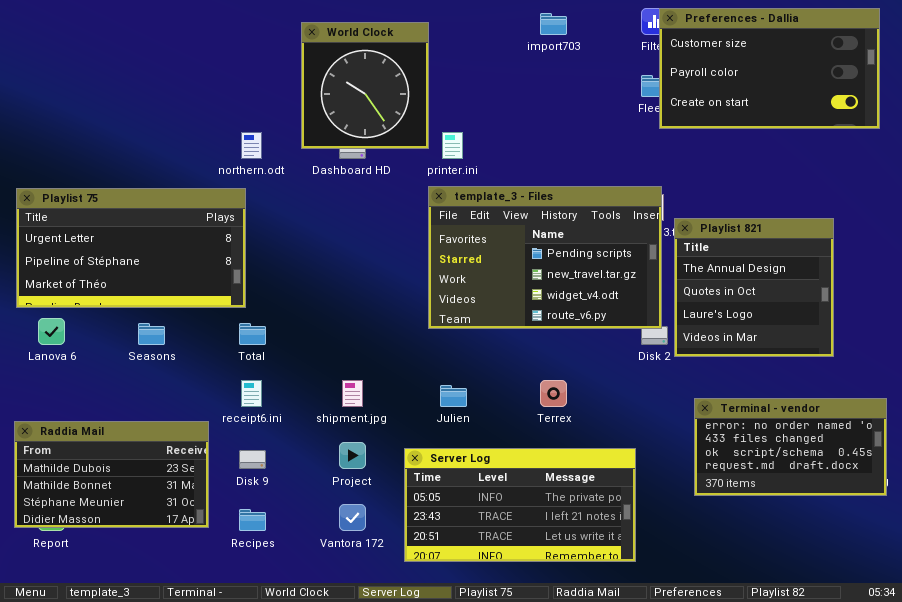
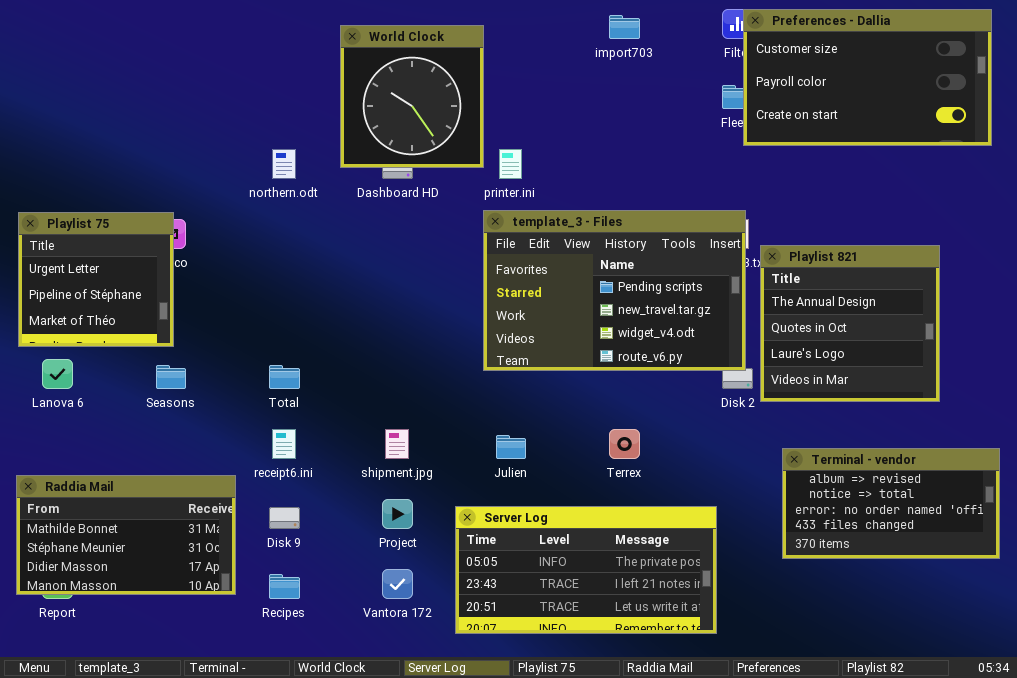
Playlist 75: [16,188,246,308] -> [18,212,174,347], resized
Terminal - vendor: [694,398,887,496] -> [782,448,1000,559], scrolled up 2 rows
Raddia Mail: [14,421,209,528] -> [16,475,236,595], scrolled down 1 row

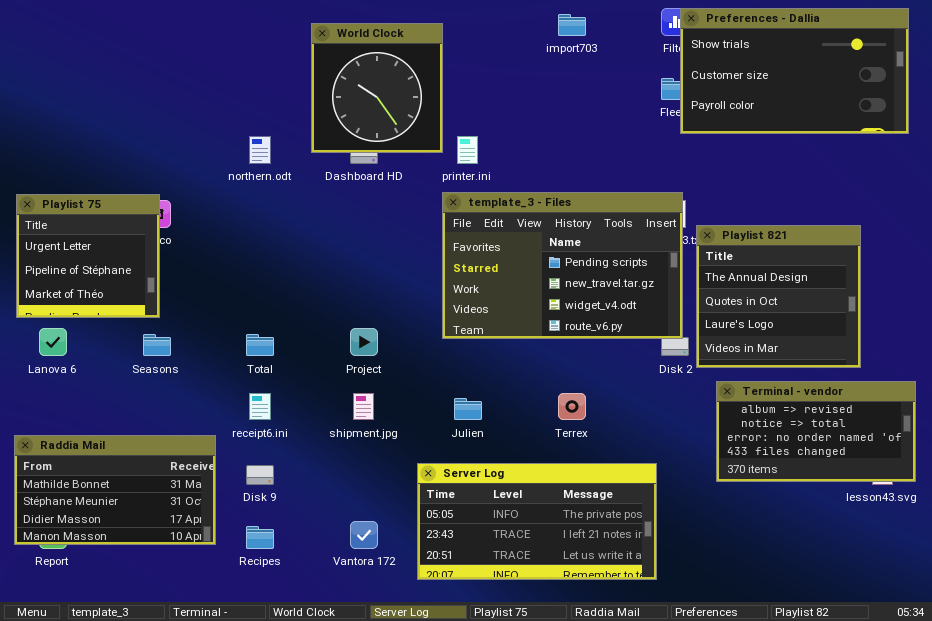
Preferences - Dallia: [743,9,992,146] -> [680,8,909,134], scrolled up 1 row
Terminal - vendor: [782,448,1000,559] -> [716,381,916,482], moved
Project: [382,499,413,529] -> [350,328,378,356], moved

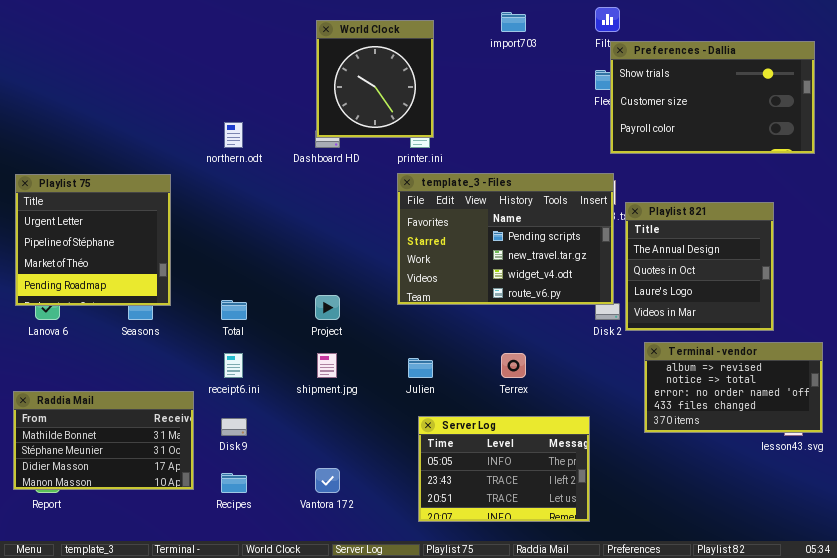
Preferences - Dallia: [680,8,909,134] -> [610,41,815,154], moved
World Clock: [311,23,443,153] -> [316,20,434,138], moved
Playlist 75: [16,194,160,318] -> [15,174,171,306], resized
Server Log: [417,463,657,580] -> [418,416,590,522], resized

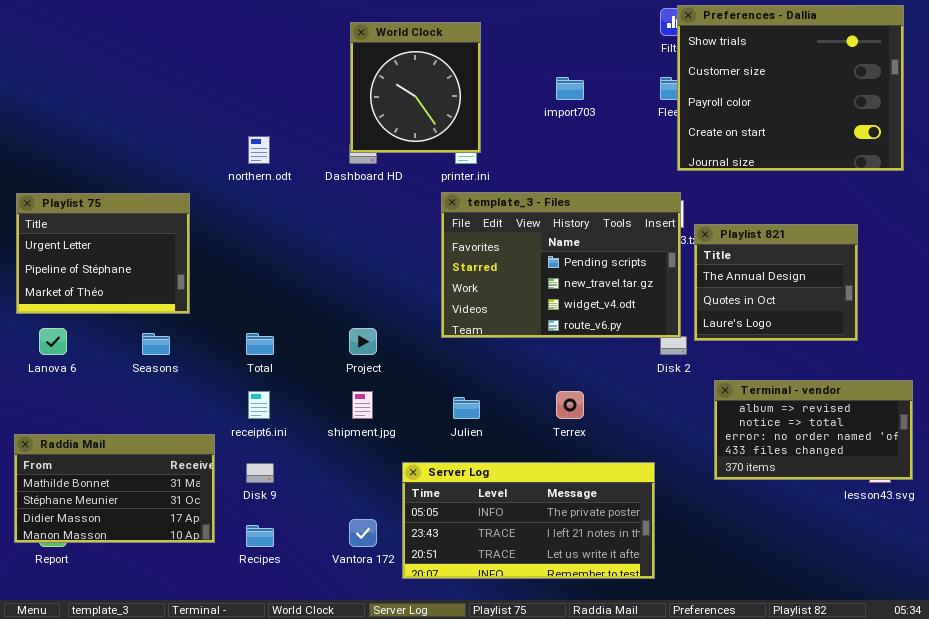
import703: [501,12,526,32] -> [556,77,584,100], moved
Preferences - Dallia: [610,41,815,154] -> [677,5,904,171], resized
Playlist 75: [15,174,171,306] -> [16,193,190,314], resized
Playlist 821: [625,202,774,331] -> [694,224,858,341], resized
Server Log: [418,416,590,522] -> [402,462,655,579], resized

